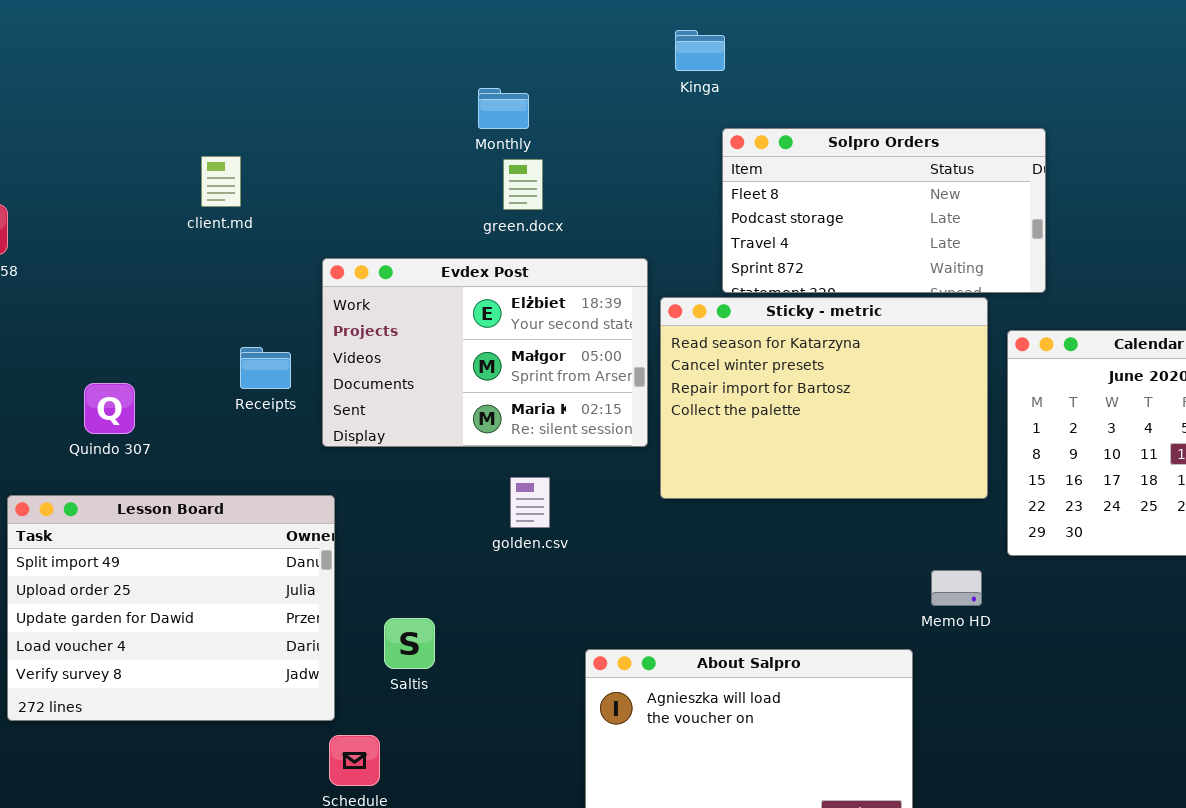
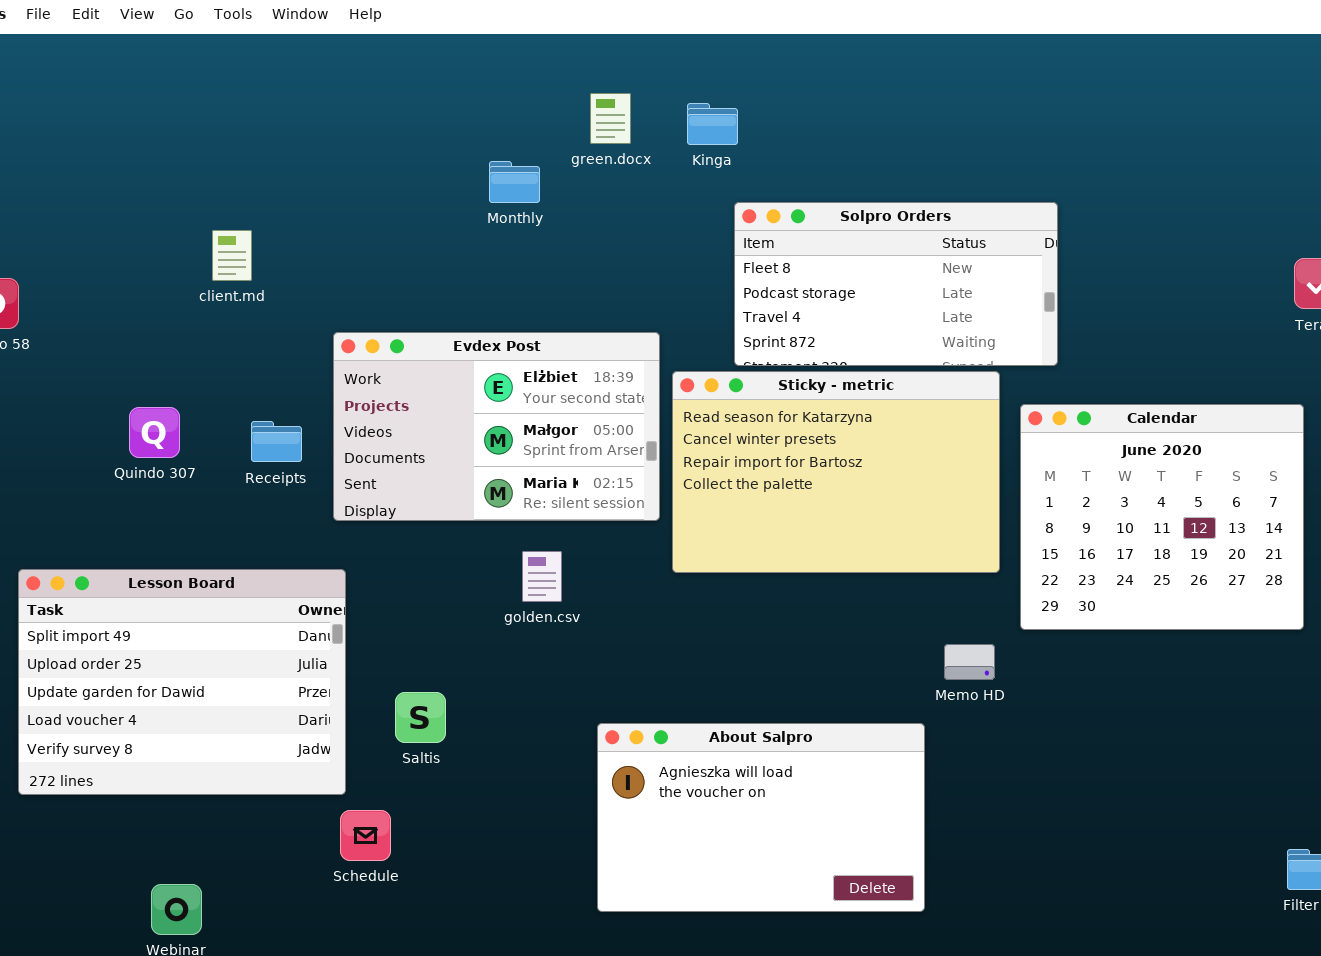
green.docx: [503,159,543,210] -> [590,93,631,144], moved
Quindo 307: [84,383,135,434] -> [129,407,180,458], moved

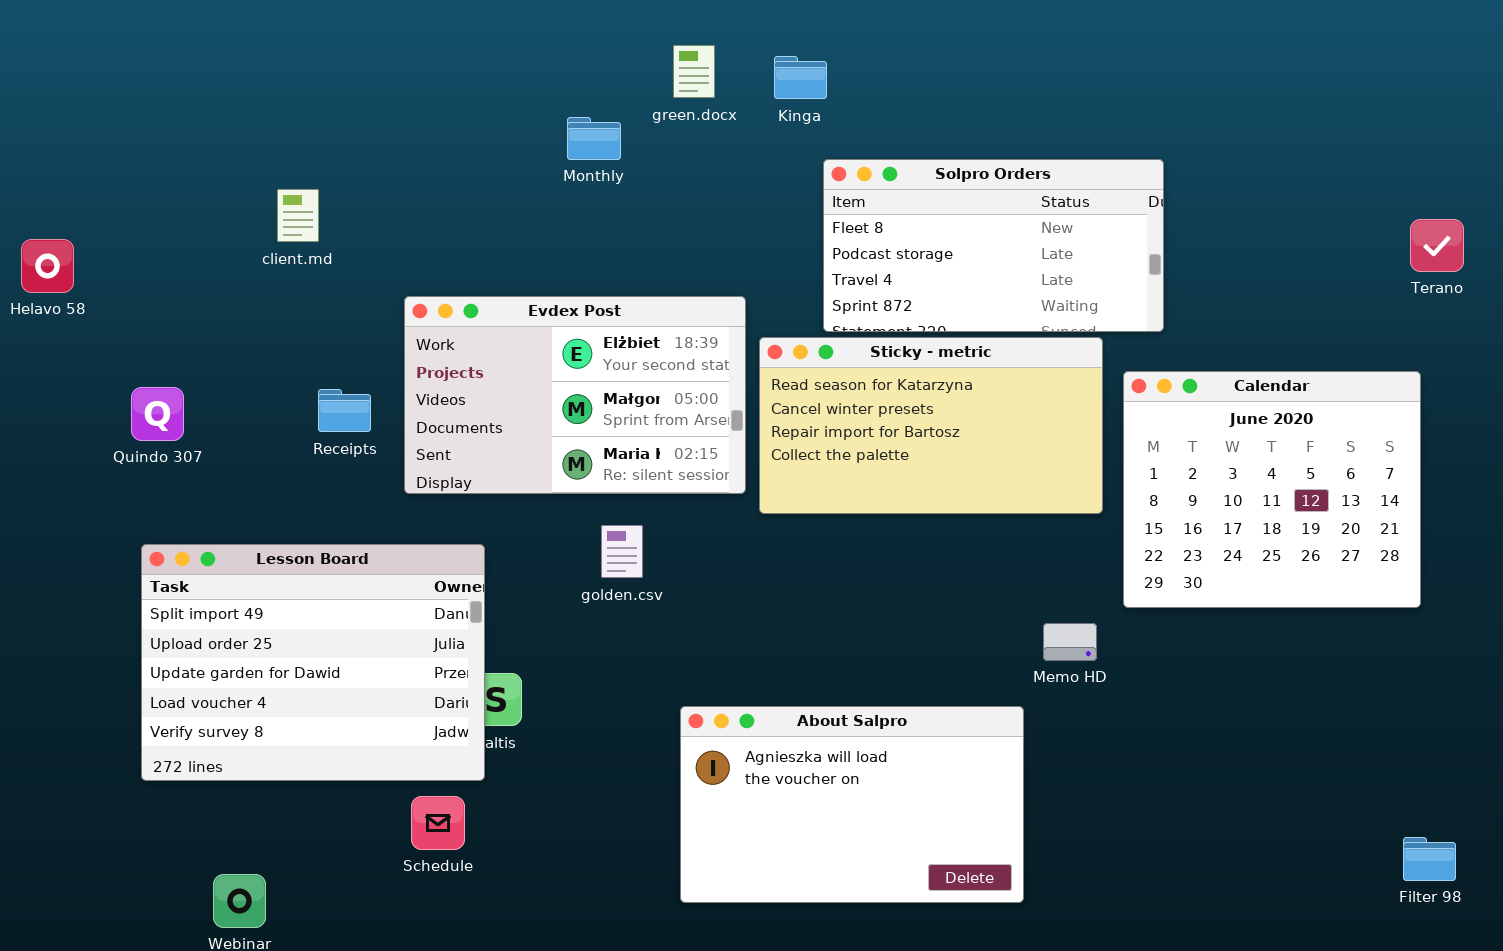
Sticky - metric: [672,371,1000,573] -> [759,337,1103,514], resized
Quindo 307: [129,407,180,458] -> [131,387,184,441], moved
Lesson Board: [18,569,346,795] -> [141,544,485,781], moved

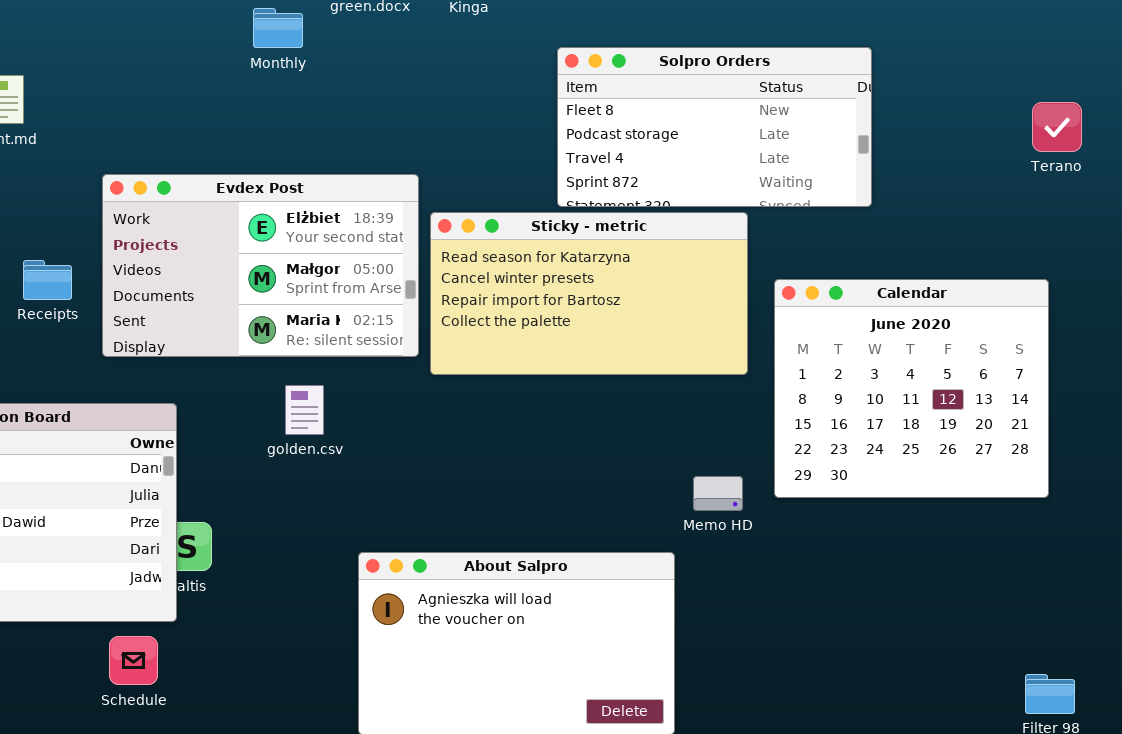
Solpro Orders: [823,159,1164,332] -> [557,47,872,207], moved
Calendar: [1123,371,1421,608] -> [774,279,1049,498], moved

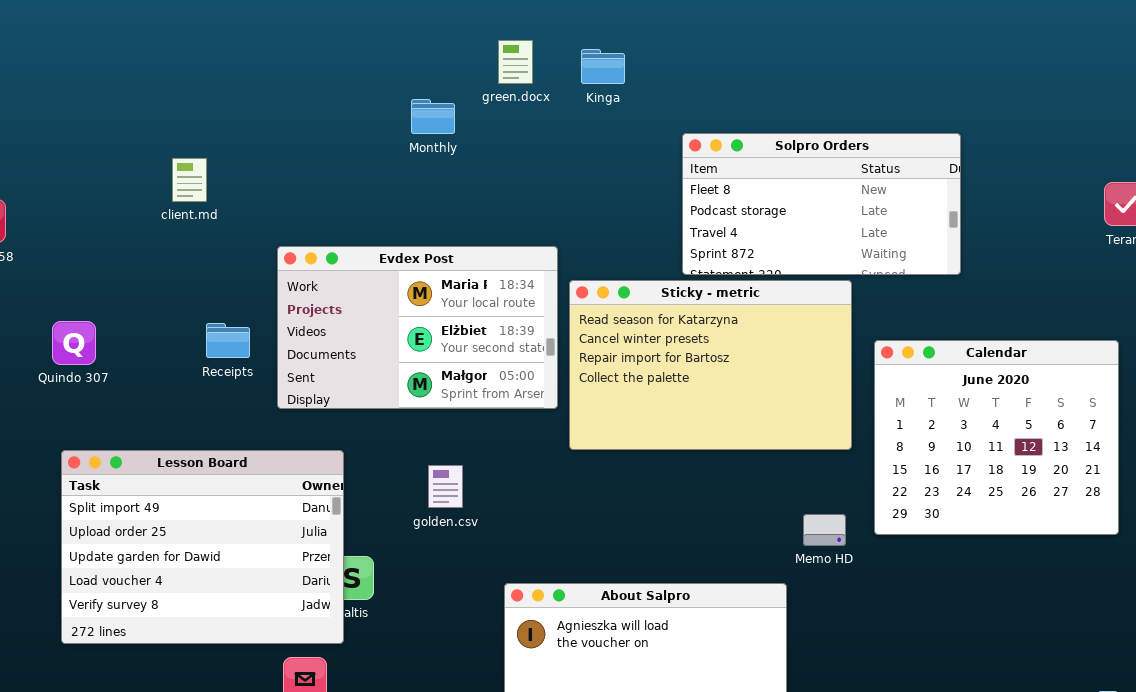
Evdex Post: [102,174,419,357] -> [277,246,558,409], scrolled up 1 row
Sticky - metric: [430,212,748,375] -> [569,280,852,450], resized
golden.csv: [285,385,324,435] -> [428,465,463,508], moved

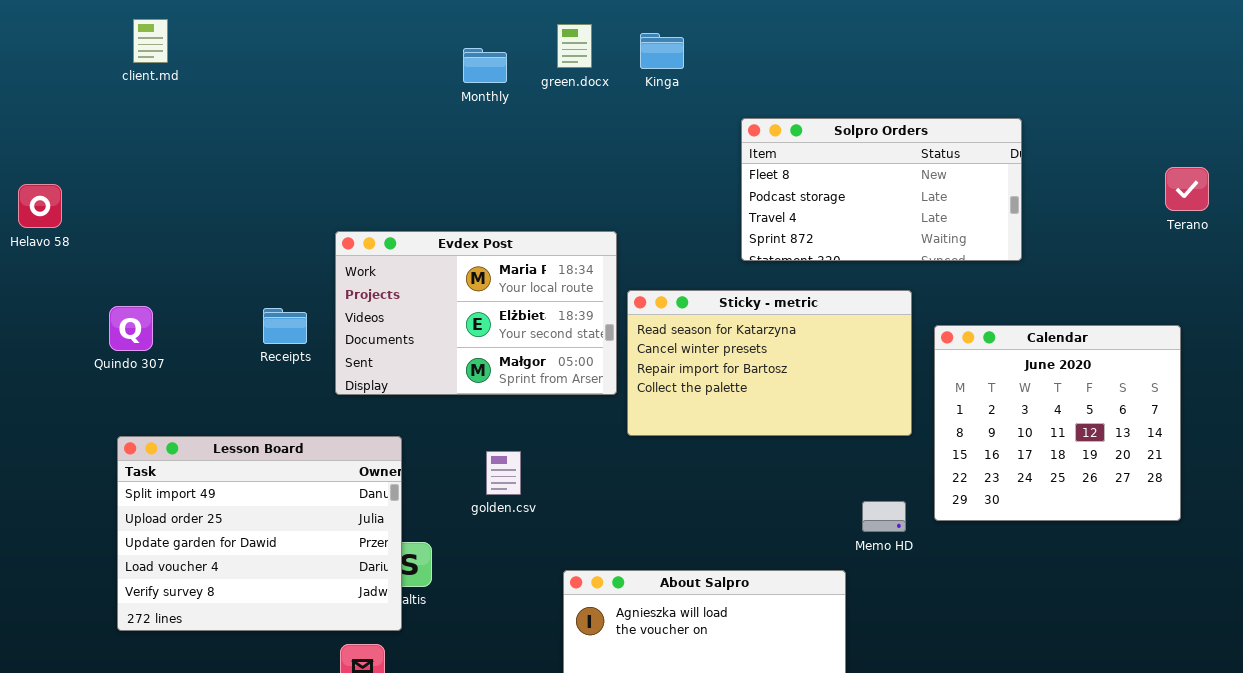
Monthly: [411,99,455,134] -> [463,48,507,83], moved
client.md: [172,158,207,202] -> [133,19,168,63], moved
Sticky - metric: [569,280,852,450] -> [627,290,912,436], resized

